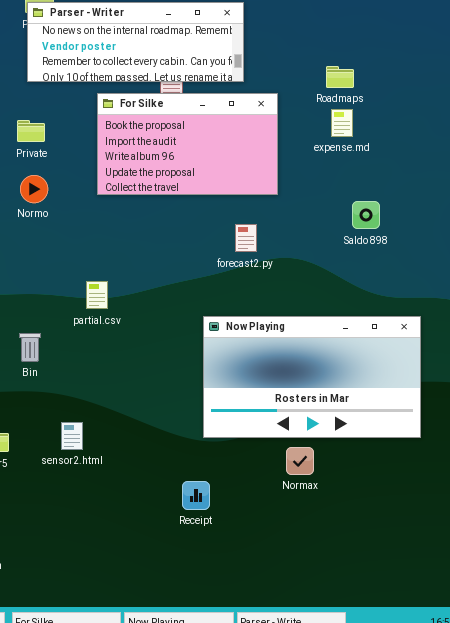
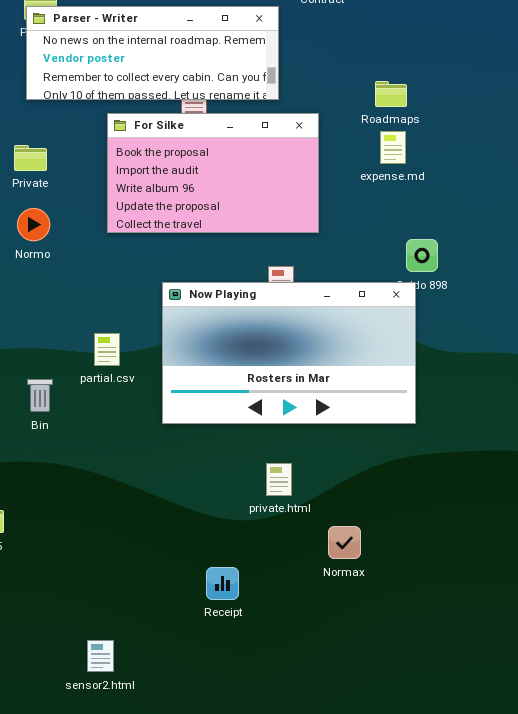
Now Playing: [203,316,421,438] -> [162,282,416,424], moved
Bin: [19,333,41,362] -> [27,379,53,412], moved
sensor2.html: [61,422,83,450] -> [87,640,114,672], moved

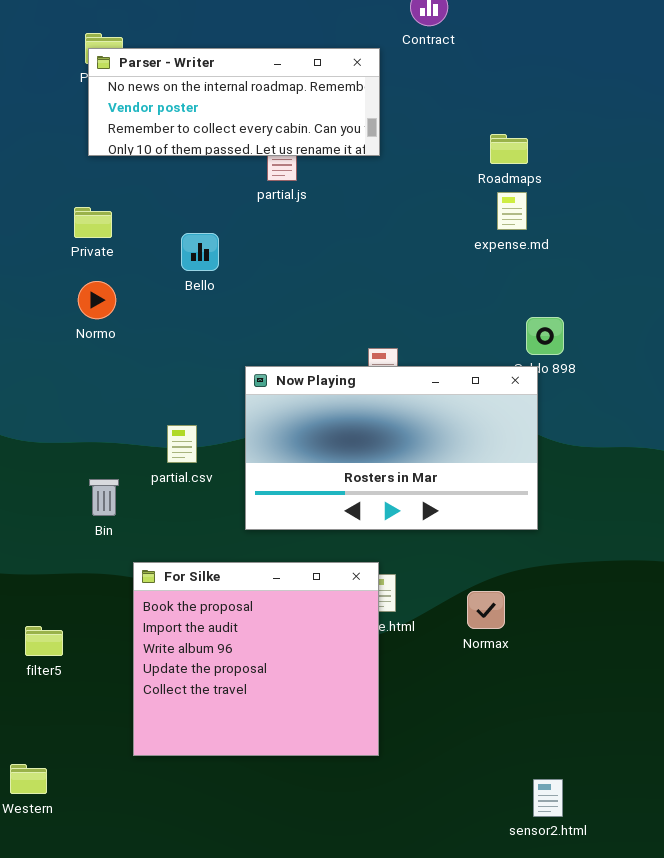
For Silke: [107,113,319,233] -> [133,562,379,756], moved, resized
Normax: [328,526,361,559] -> [467,591,505,629], moved
sensor2.html: [87,640,114,672] -> [533,779,563,817], moved

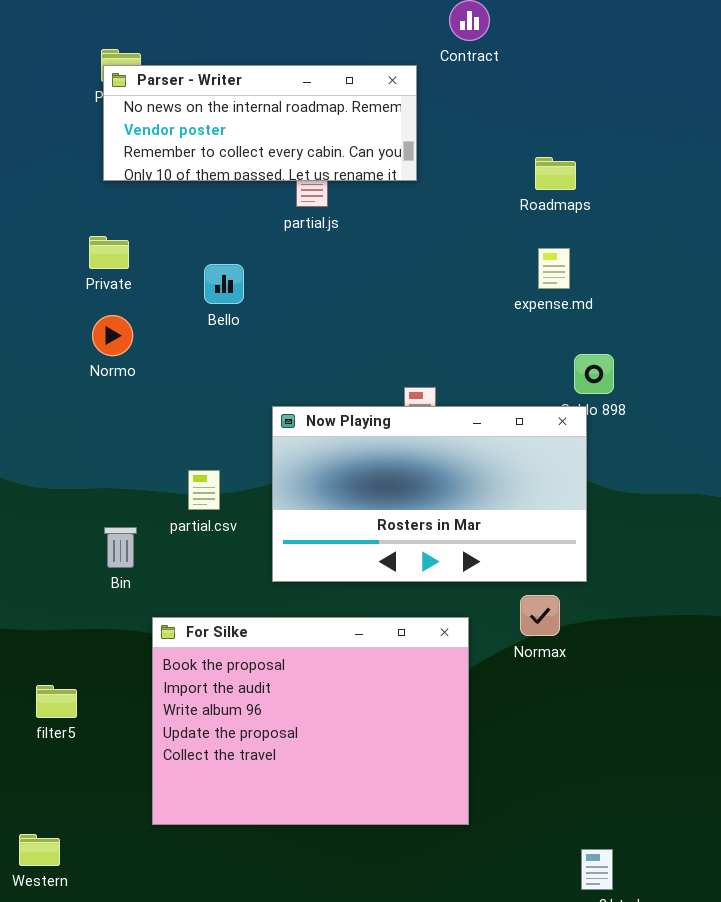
expense.md: [497,192,527,230] -> [538,248,570,289], moved
For Silke: [133,562,379,756] -> [152,617,469,825], resized
Normax: [467,591,505,629] -> [520,595,560,636], moved

